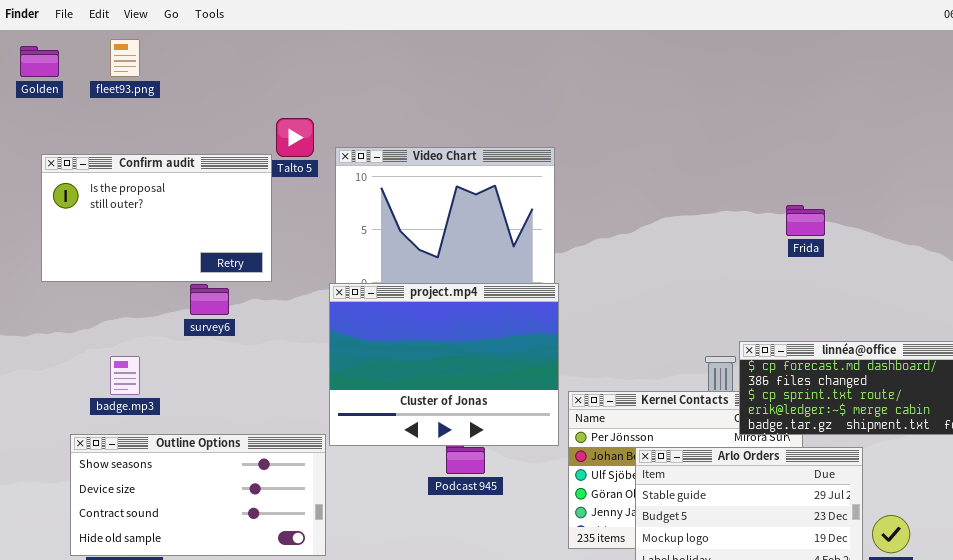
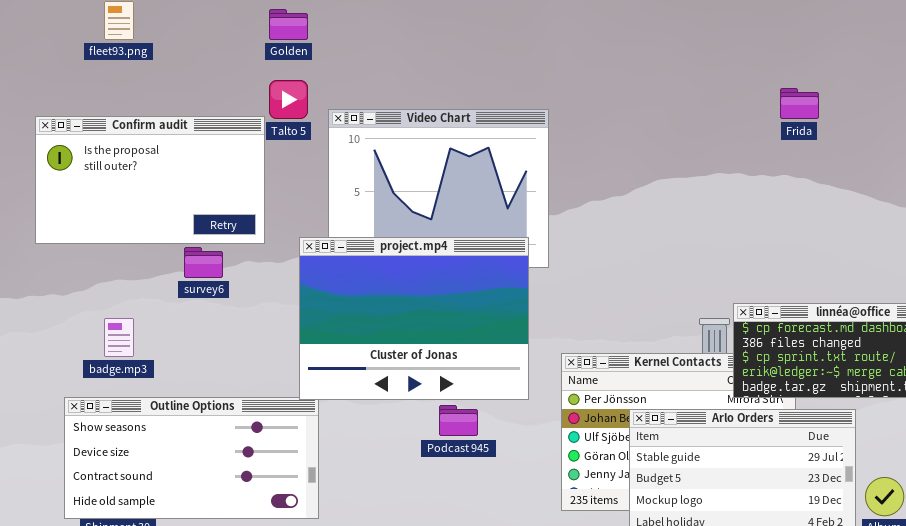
Golden: [20,46,59,77] -> [269,9,308,40], moved
Frida: [786,205,825,236] -> [780,88,819,119], moved
project.mp4: [329,283,559,446] -> [299,237,529,400], moved

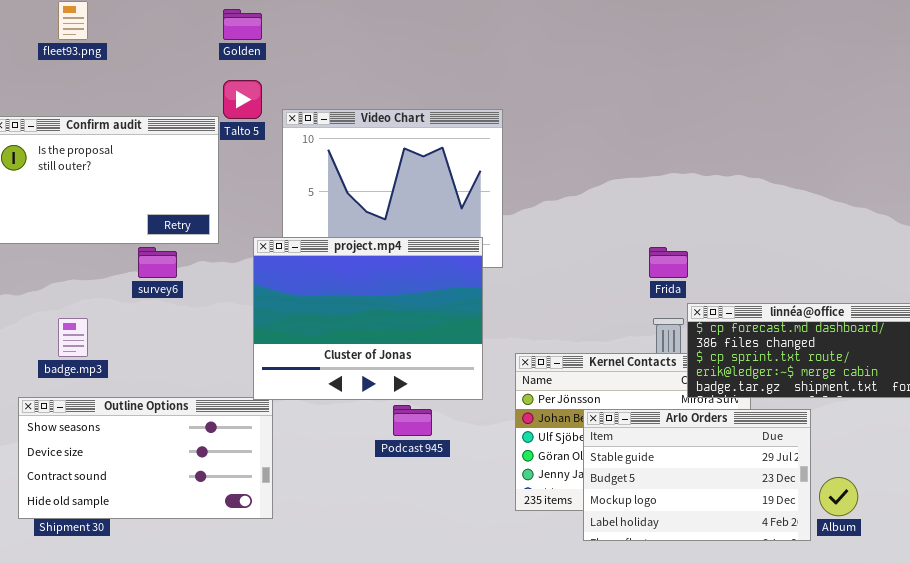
Frida: [780,88,819,119] -> [649,247,688,278], moved

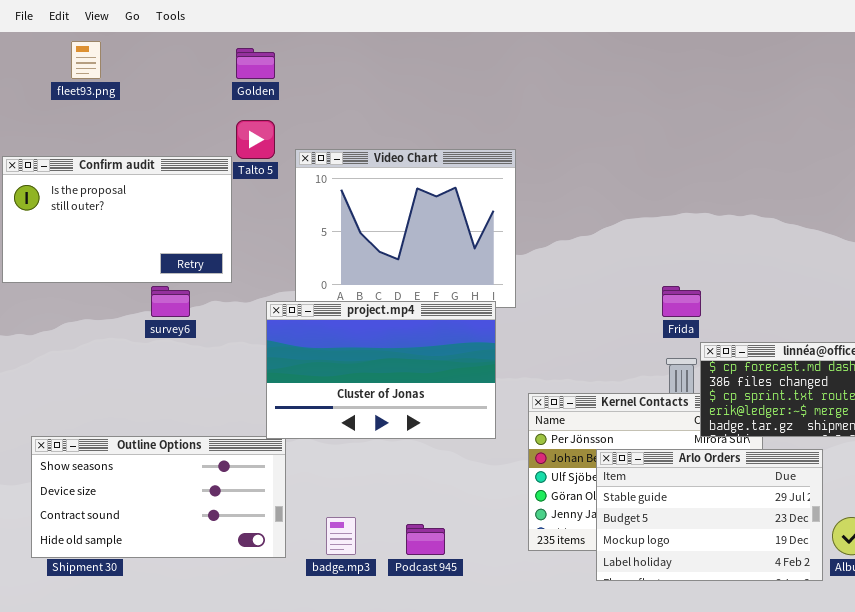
project.mp4: [253,237,483,400] -> [266,301,496,439], resized
badge.mp3: [58,318,88,357] -> [326,517,356,555], moved
Podcast 945: [393,405,432,436] -> [406,524,445,555], moved

